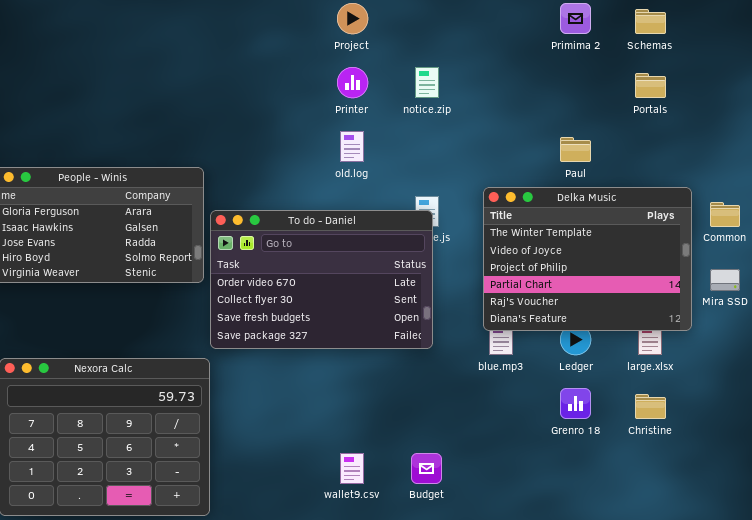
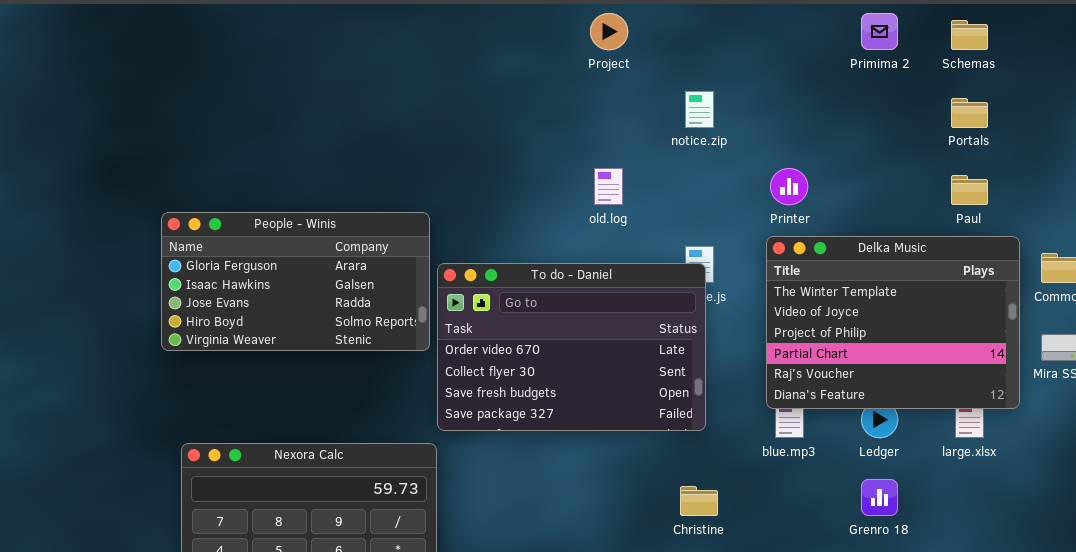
Printer: [337,67,368,98] -> [770,168,808,205], moved
Paul: [560,137,591,162] -> [951,175,988,205], moved
Christine: [635,394,666,419] -> [680,486,718,516], moved

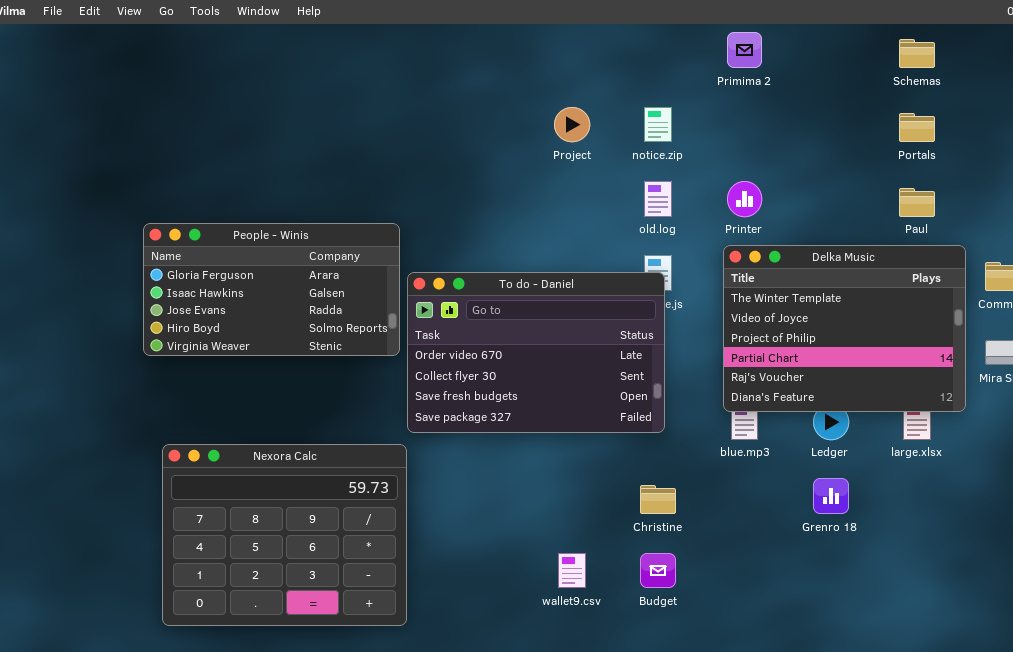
Project: [590,13,628,50] -> [554,107,590,142], moved
Primima 2: [861,13,898,50] -> [727,32,762,68], moved
old.log: [594,168,623,205] -> [644,181,672,217], moved

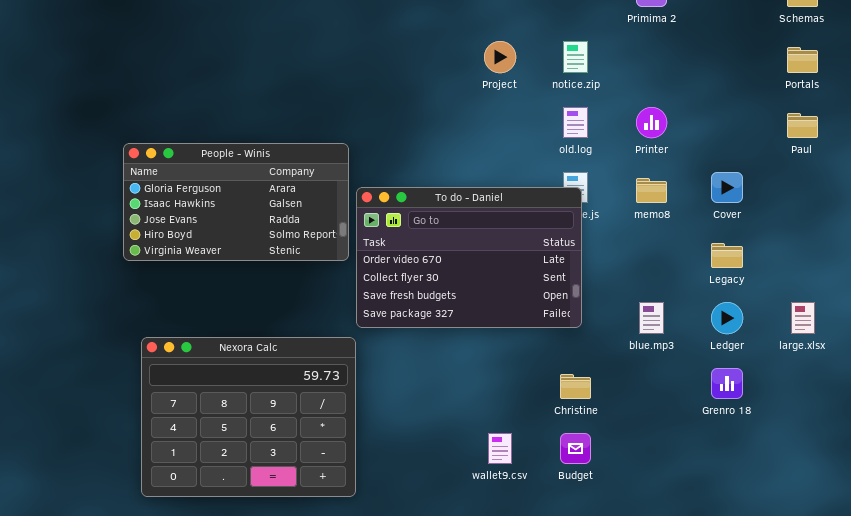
Delka Music: [723,245,966,412] -> none, closed

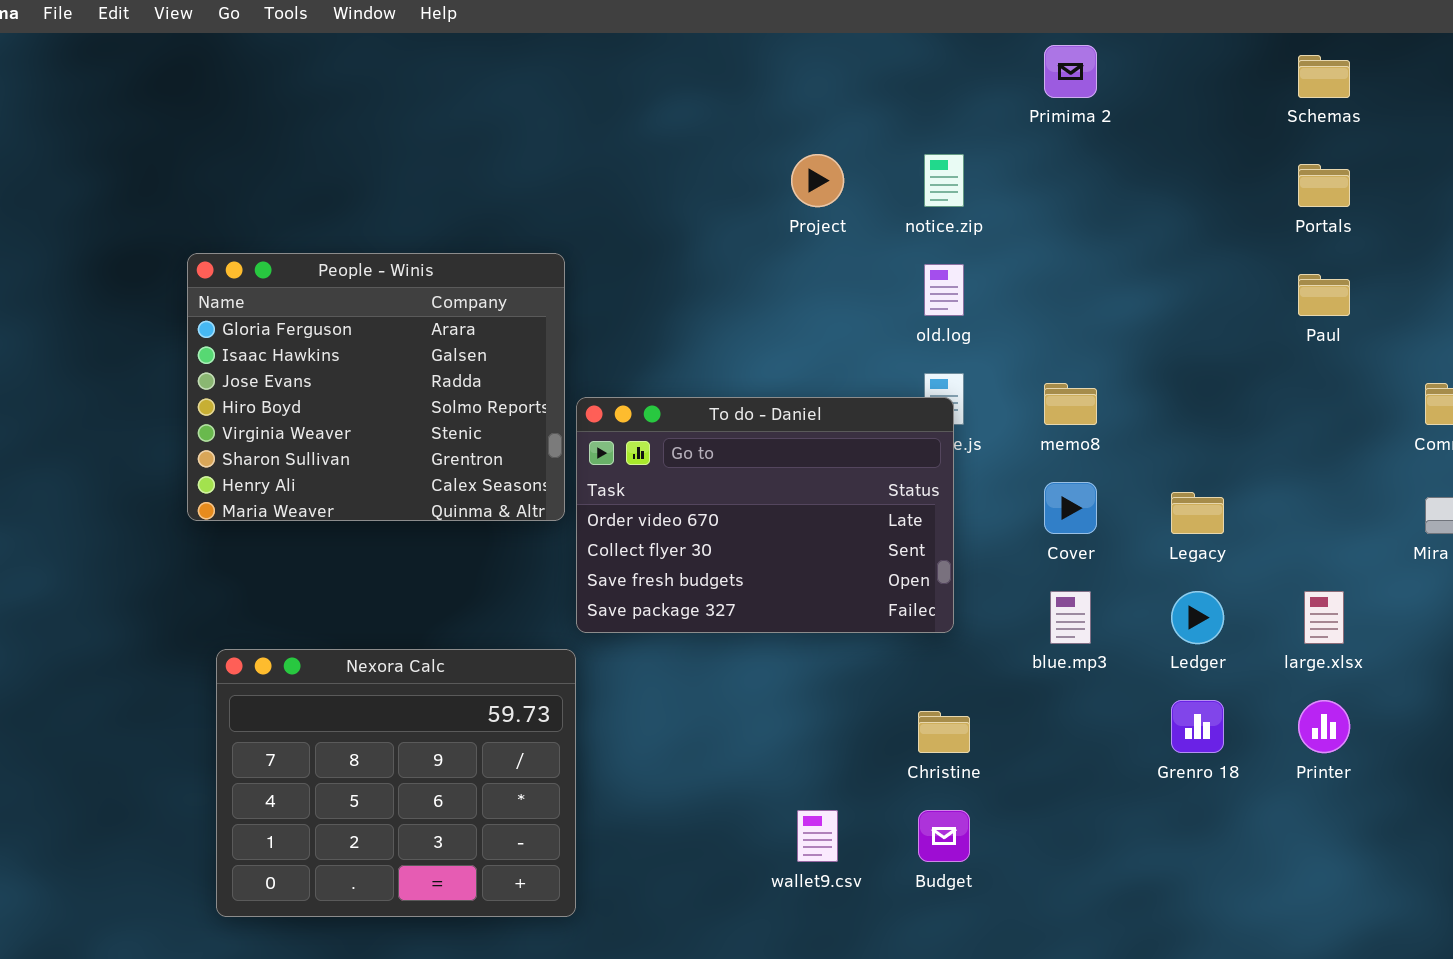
Printer: [636,107,667,138] -> [1298,700,1350,753], moved
People - Winis: [123,143,349,261] -> [187,253,565,521], resized
Cover: [711,172,743,203] -> [1044,482,1097,534], moved

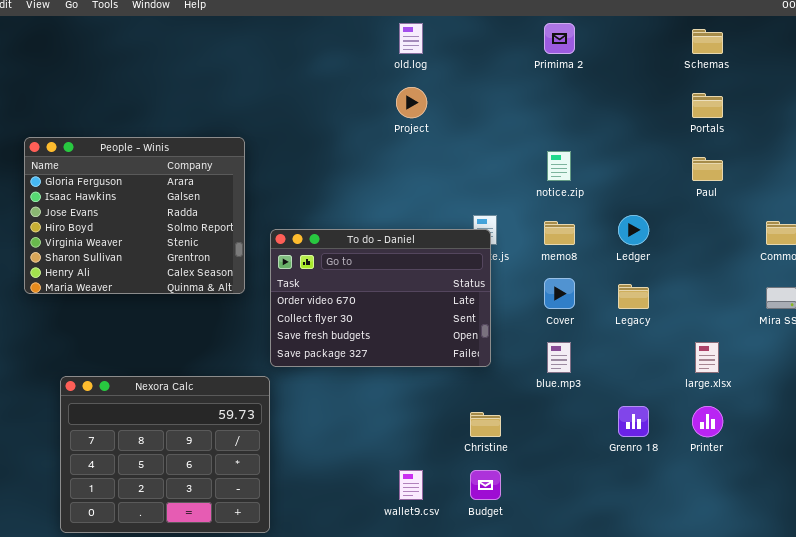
notice.zip: [924,154,964,207] -> [547,151,571,181], moved
People - Winis: [187,253,565,521] -> [24,137,245,294], moved
old.log: [924,264,964,316] -> [399,23,423,54], moved
Ledger: [1171,591,1224,644] -> [618,215,649,245], moved

